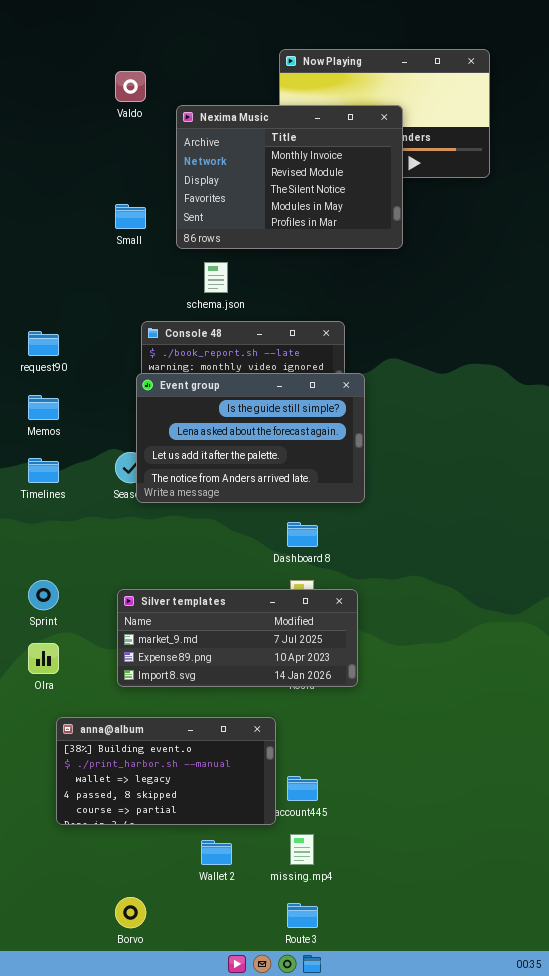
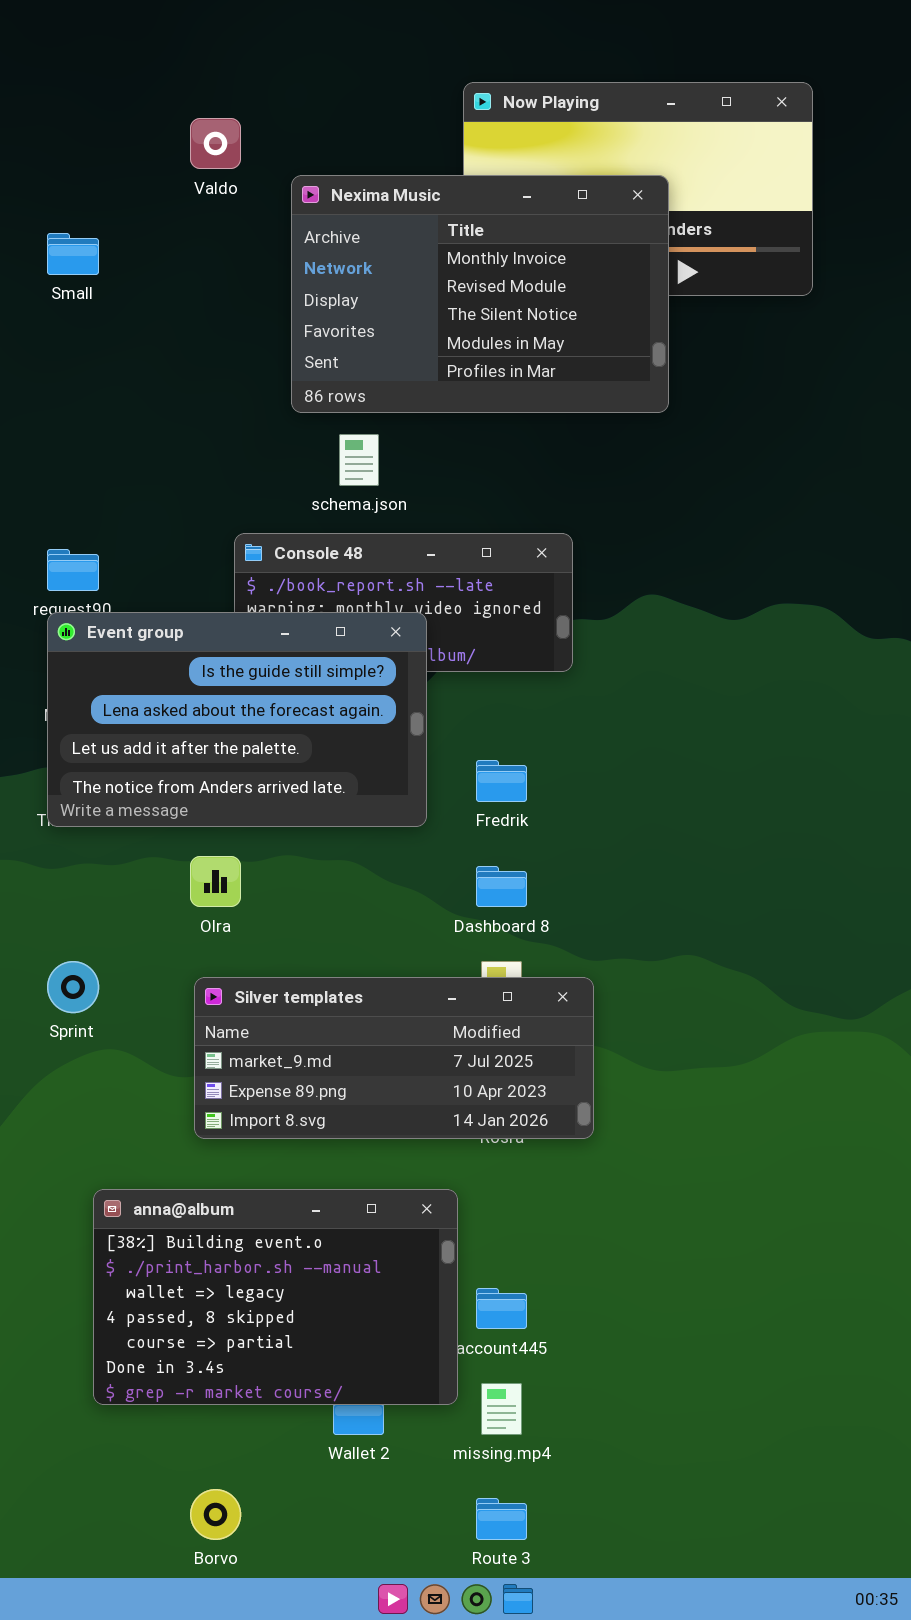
Small: [115,204,146,229] -> [47,233,99,275], moved
Event group: [136,373,365,503] -> [47,612,427,827], moved
Olra: [28,643,59,674] -> [190,856,241,907], moved
anna@album: [56,717,276,825] -> [93,1189,458,1405], resized

